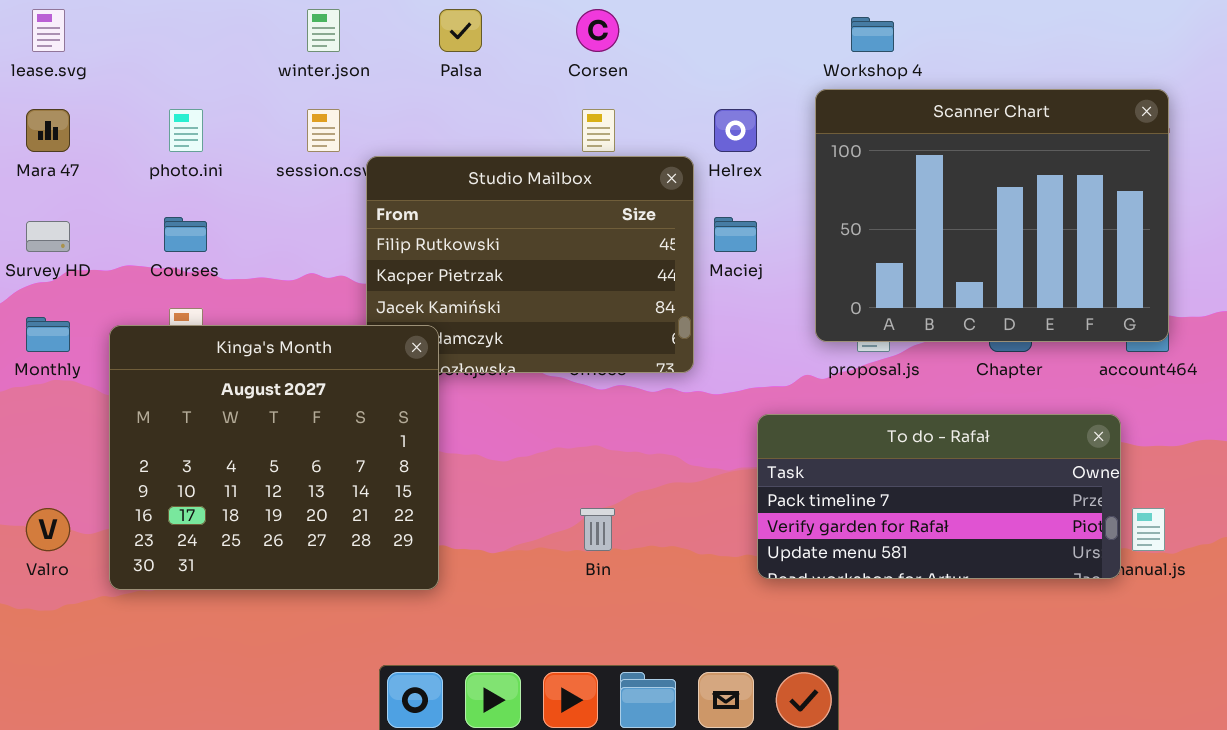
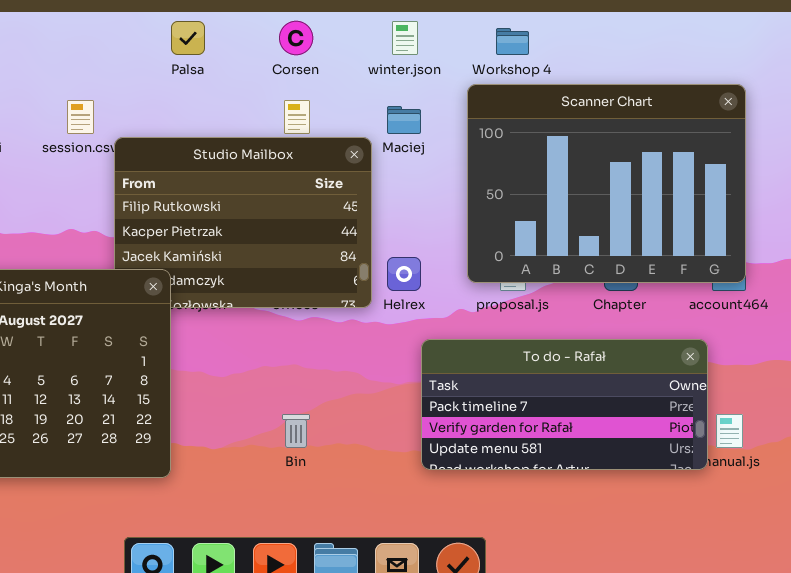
winter.json: [307,9,340,52] -> [392,21,418,55], moved
Helrex: [714,109,757,152] -> [387,257,421,291], moved
Maciej: [714,217,757,252] -> [387,106,421,134], moved

